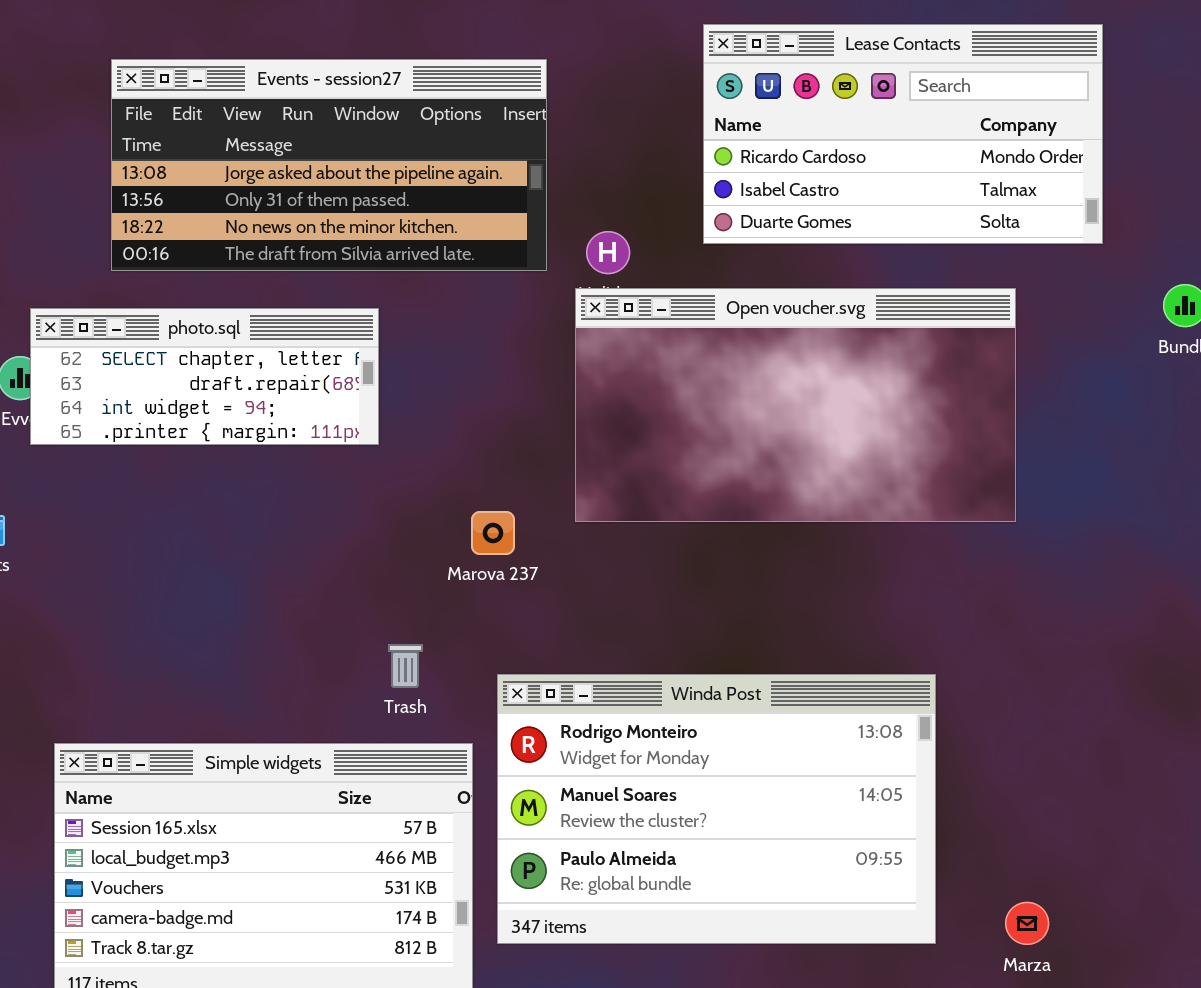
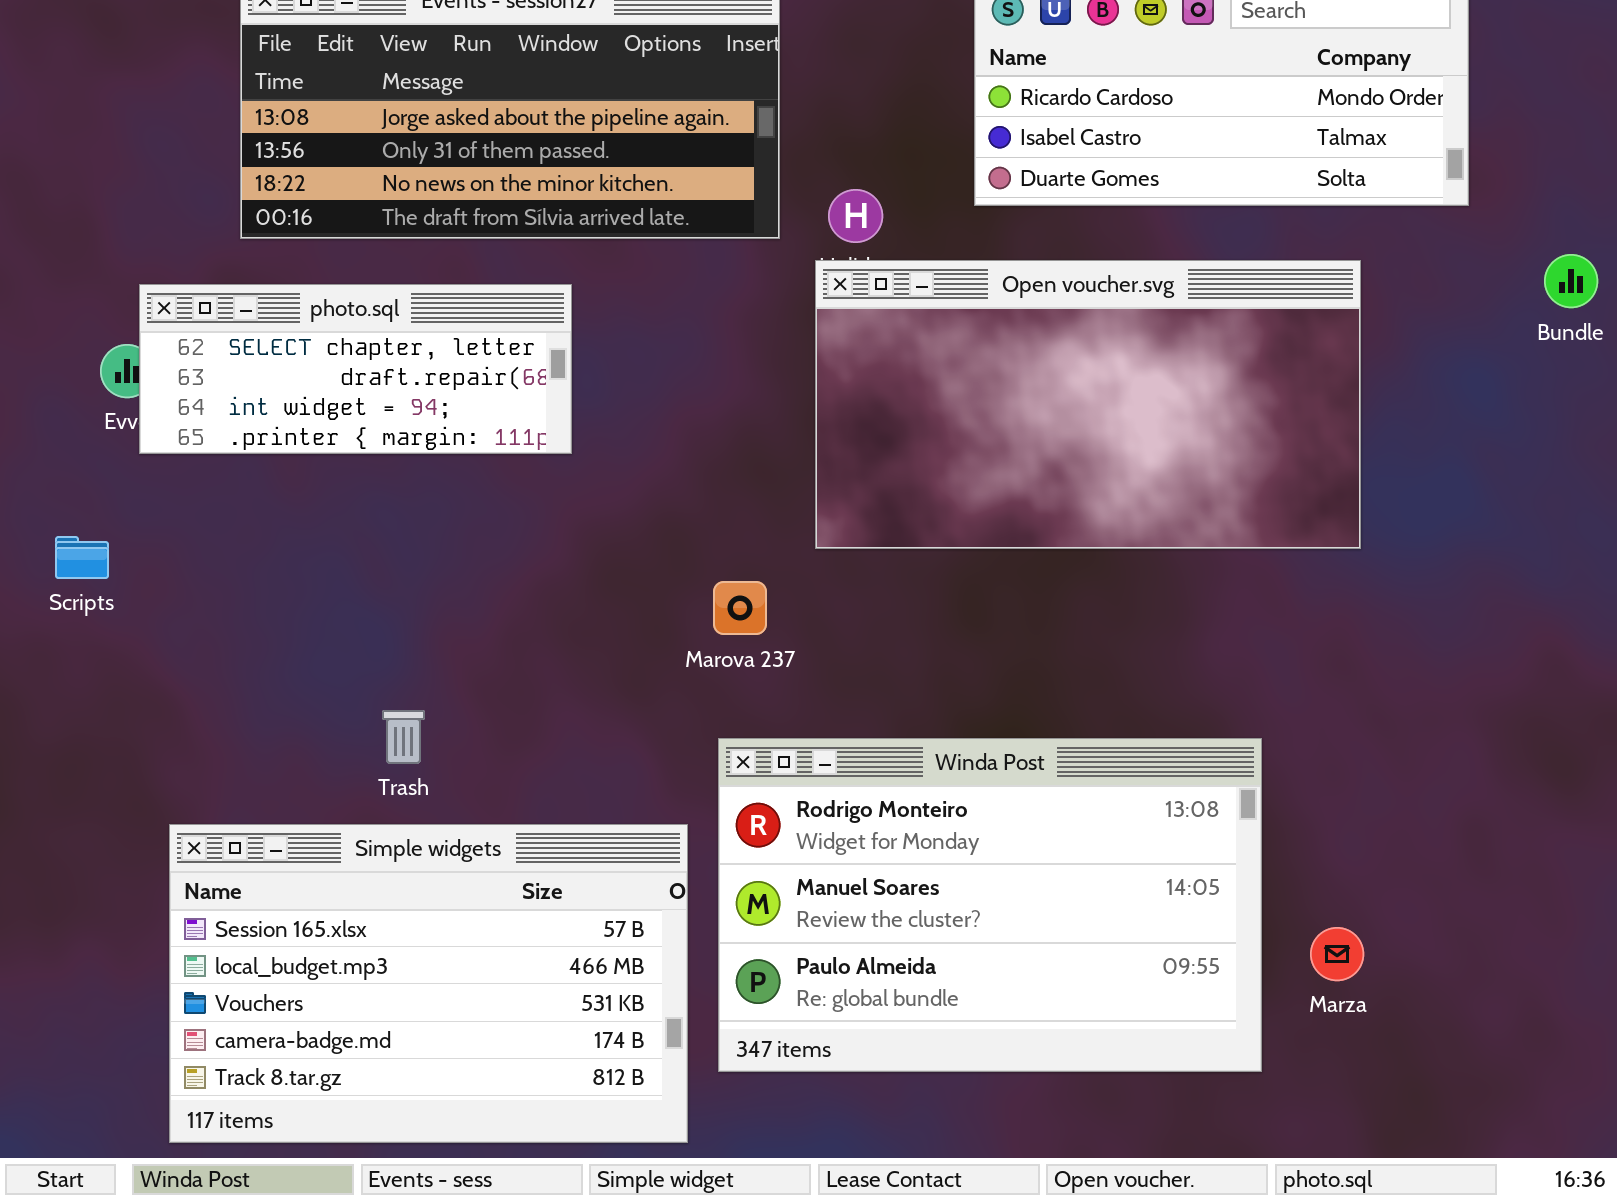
Marova 237: [471,511,515,555] -> [713,581,767,635], moved
Trash: [388,644,423,688] -> [382,710,425,764], moved
Marza: [1005,902,1049,945] -> [1310,927,1364,981], moved

